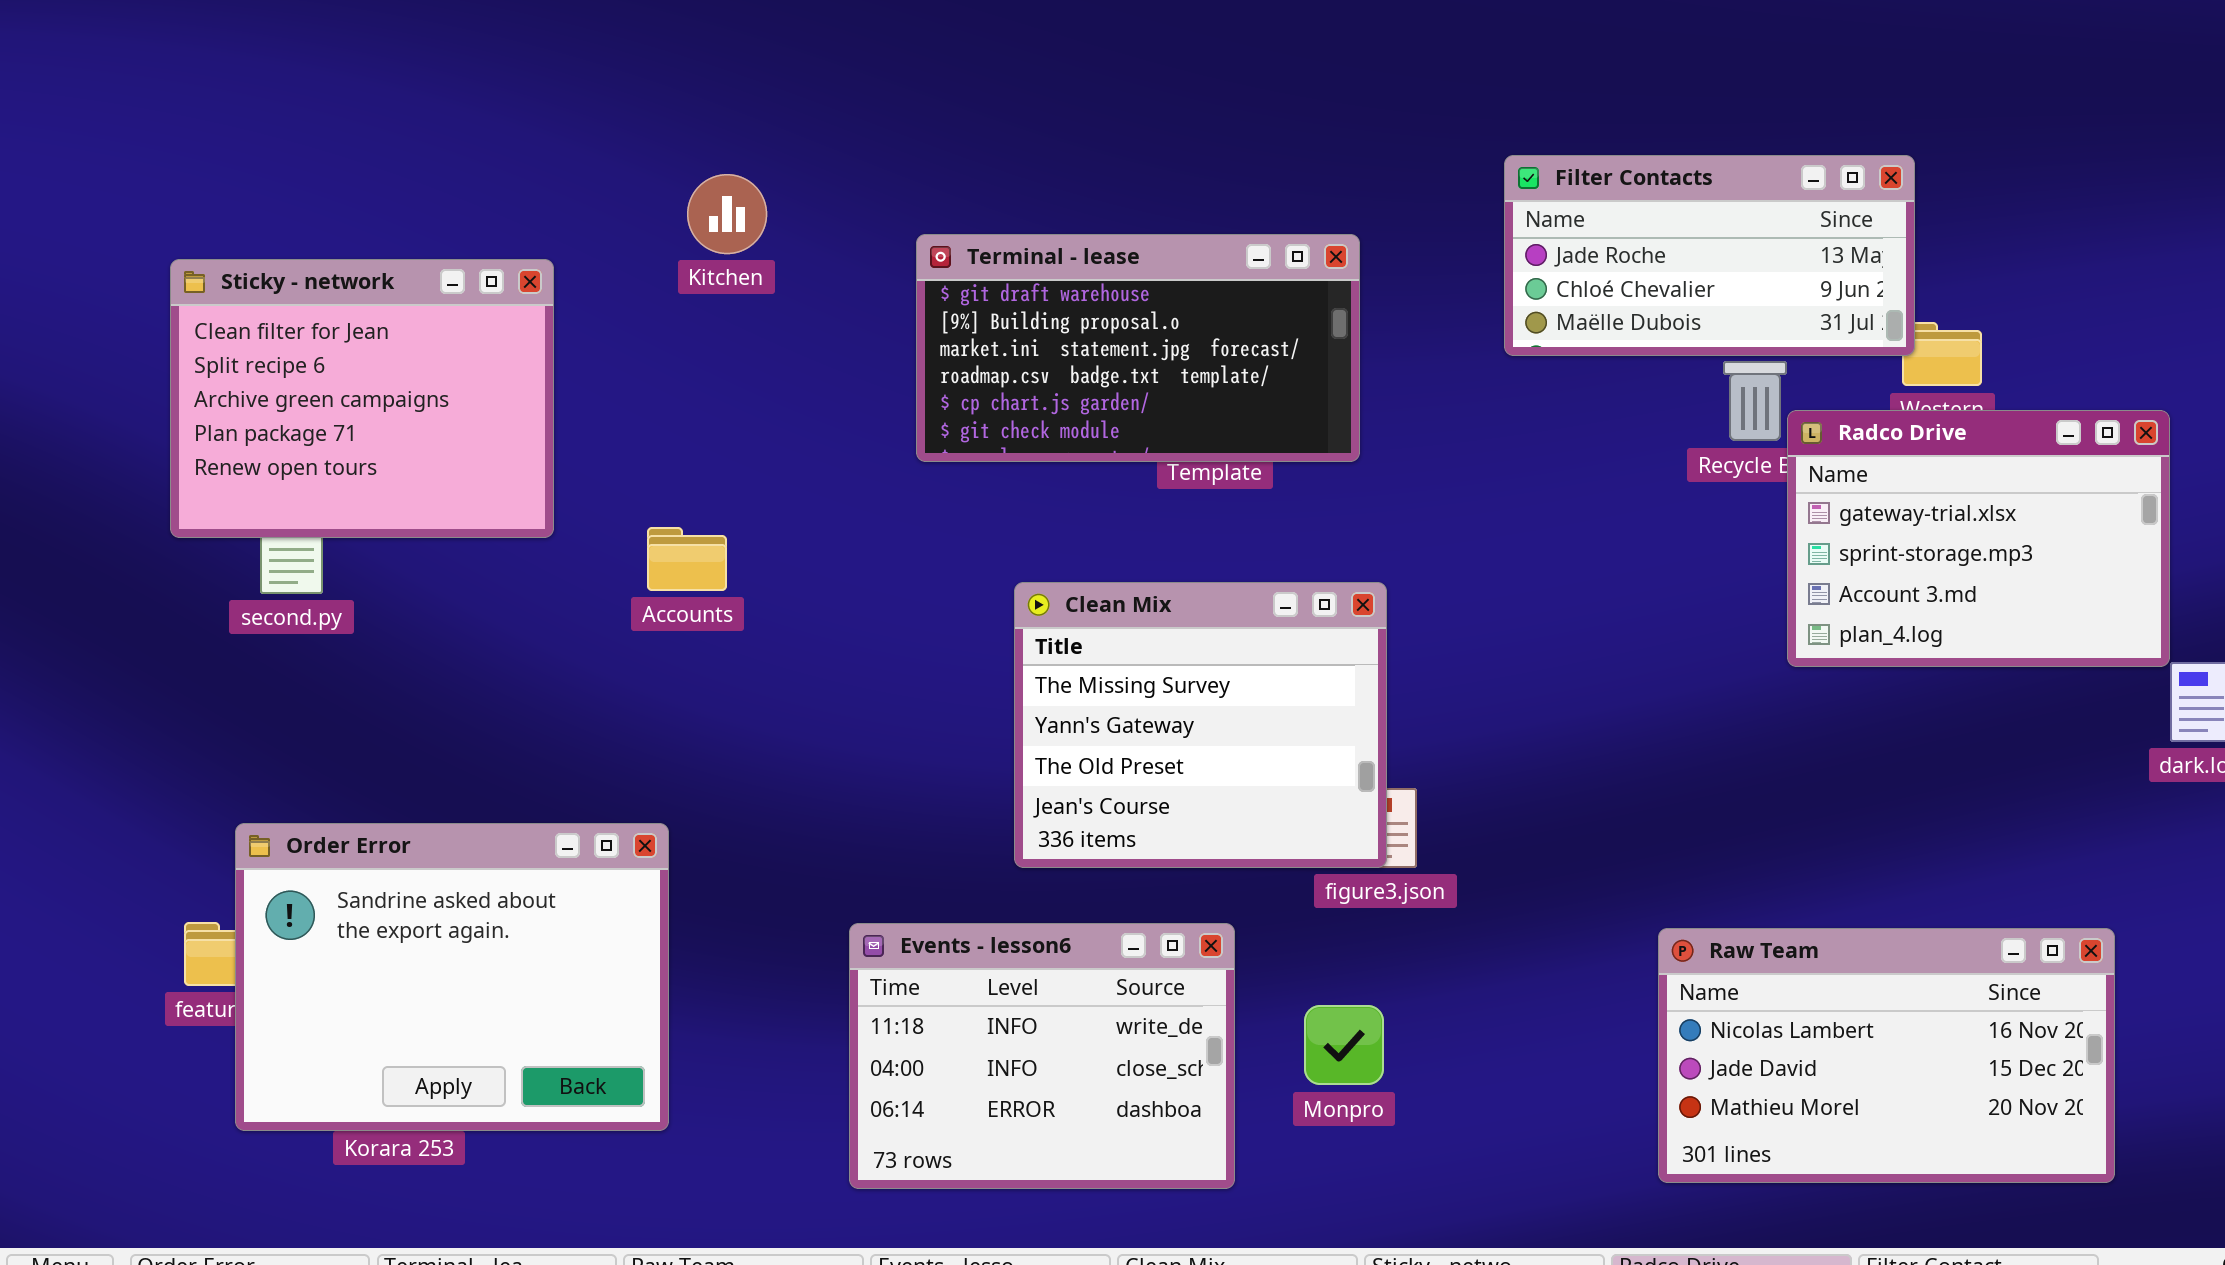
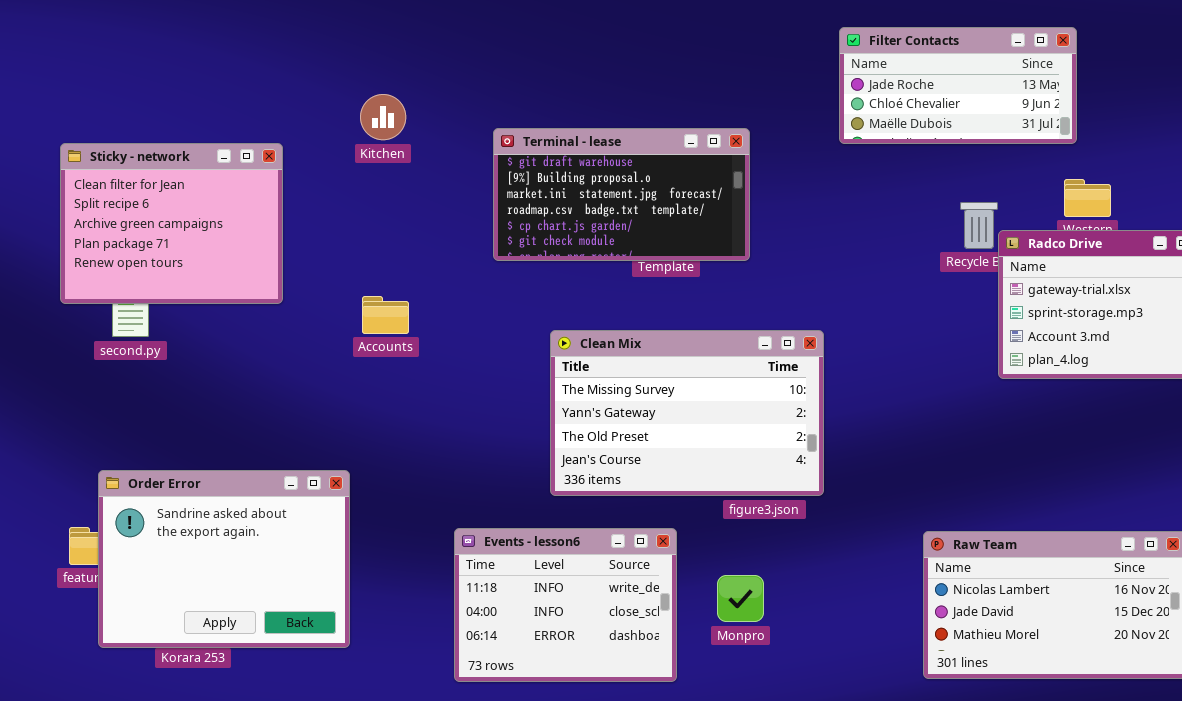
Filter Contacts: [1504,155,1915,356] -> [839,27,1077,144], moved
Accounts: [647,527,727,591] -> [362,296,409,334], moved
Clean Mix: [1014,582,1387,868] -> [550,330,824,496], resized

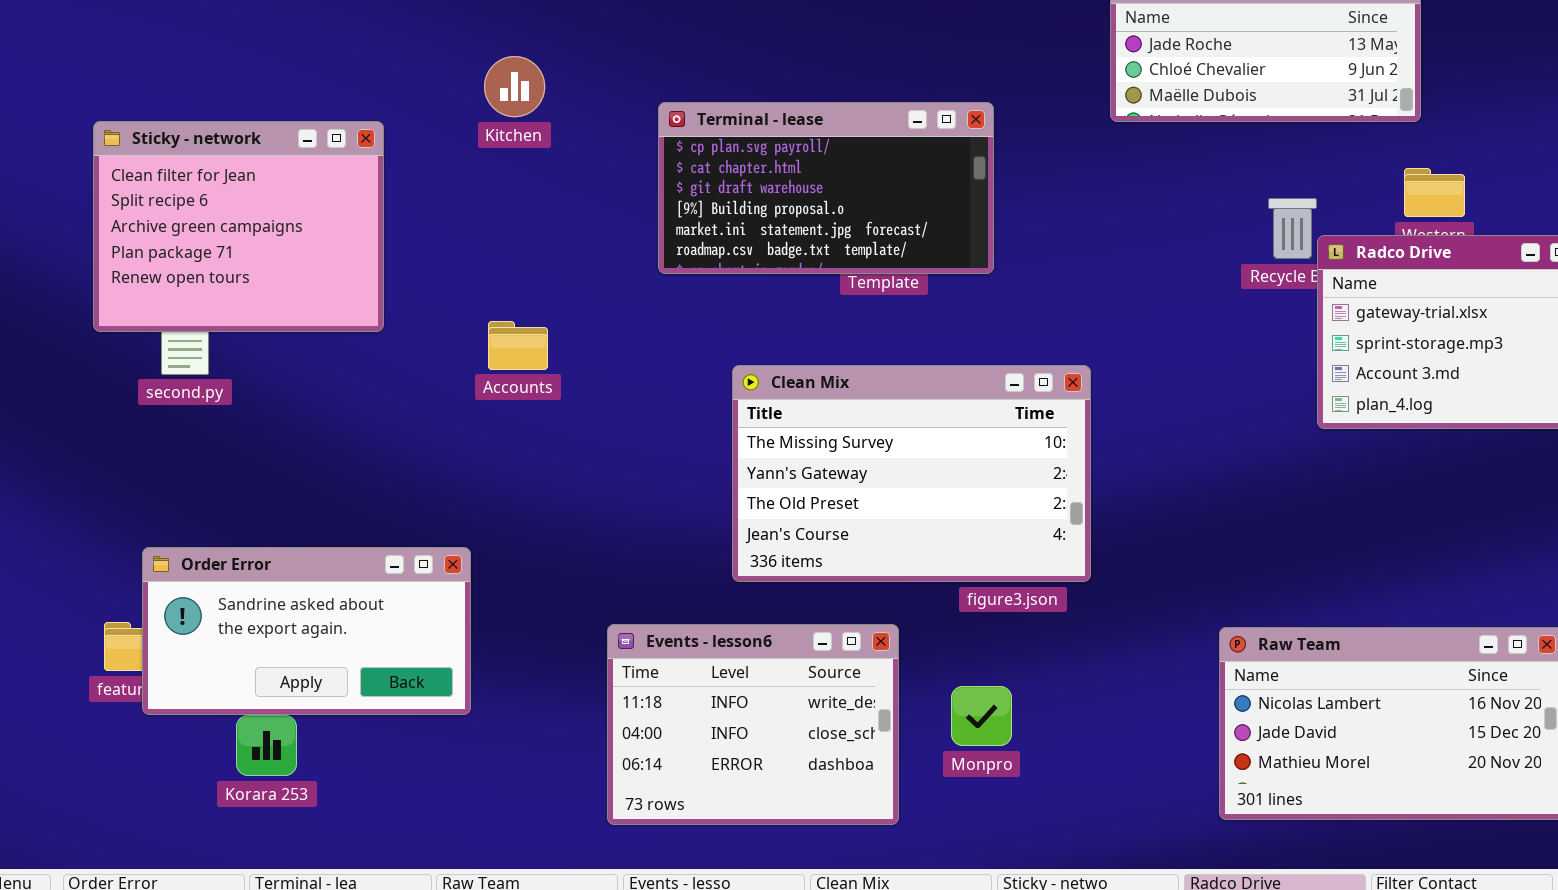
Terminal - lease: [493,128,750,261] -> [658,102,994,274], scrolled up 2 rows
Order Error: [98,470,350,648] -> [142,547,471,715], resized

